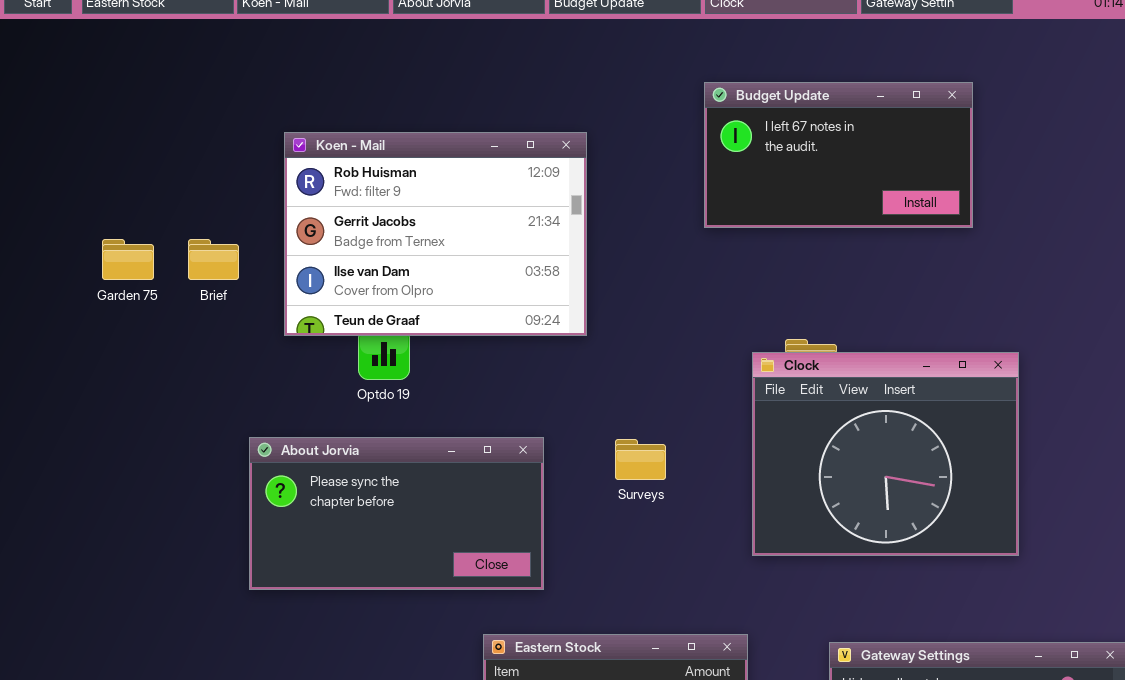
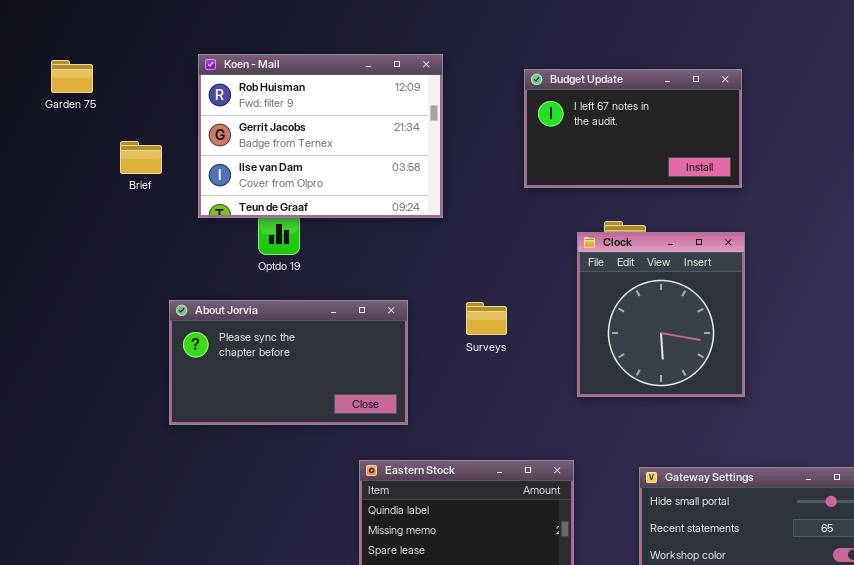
Budget Update: [704,82,973,228] -> [524,69,742,188], moved
Garden 75: [102,239,154,280] -> [51,60,93,93], moved
Clock: [752,352,1019,556] -> [577,232,745,397], resized

